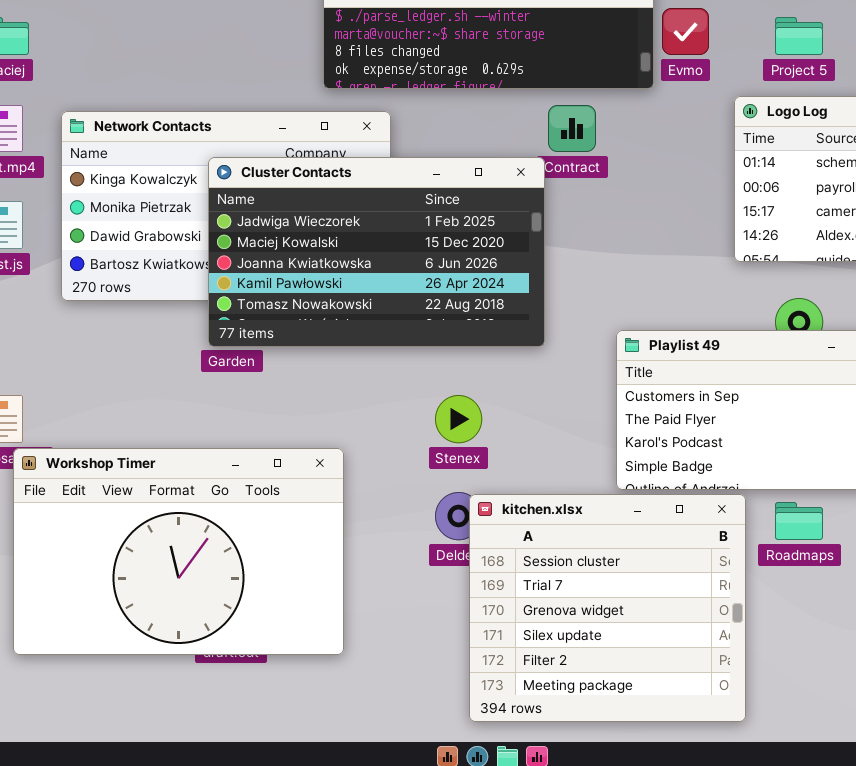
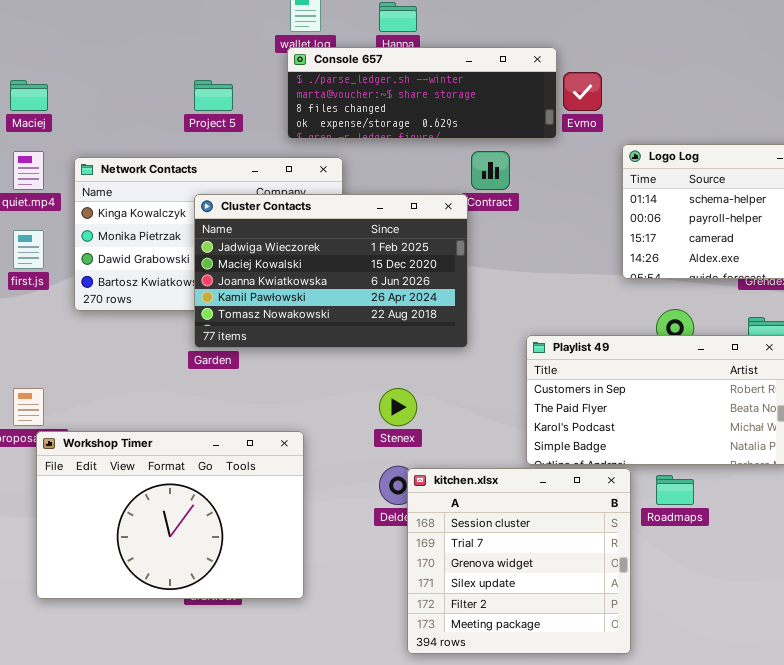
Project 5: [775,17,823,55] -> [194,80,233,111], moved

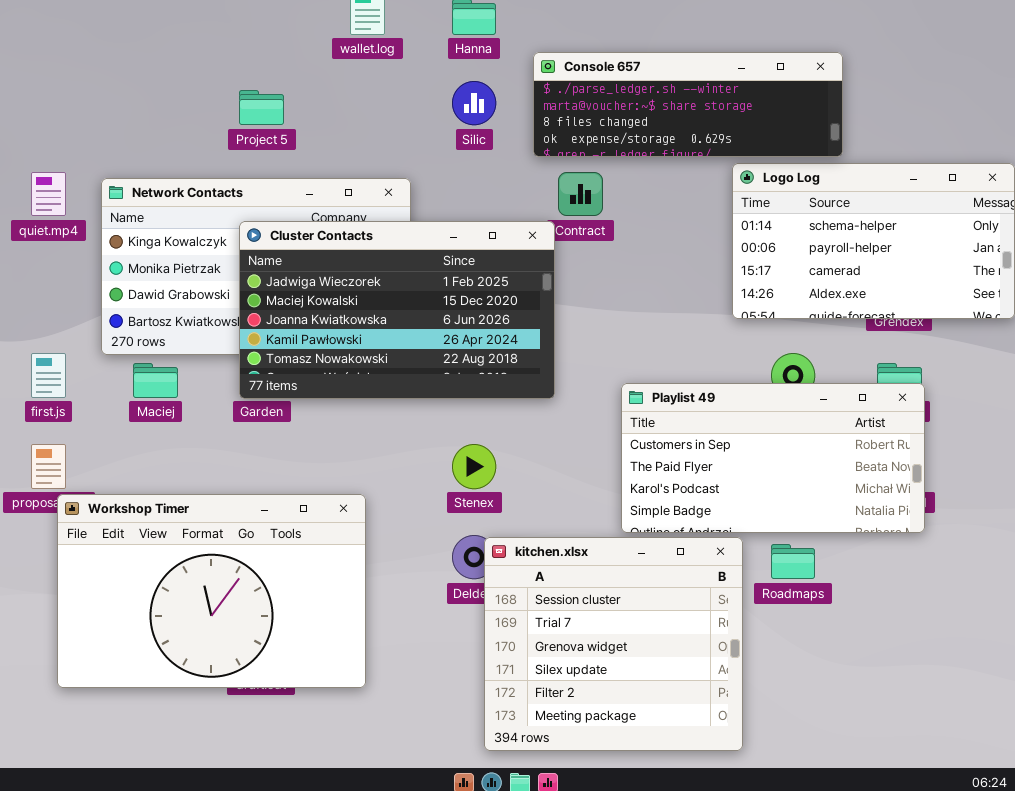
Console 657: [287,47,557,139] -> [533,52,843,157], moved
Maciej: [10,80,48,111] -> [133,363,178,398], moved
first.js: [13,230,44,269] -> [31,353,66,398], moved

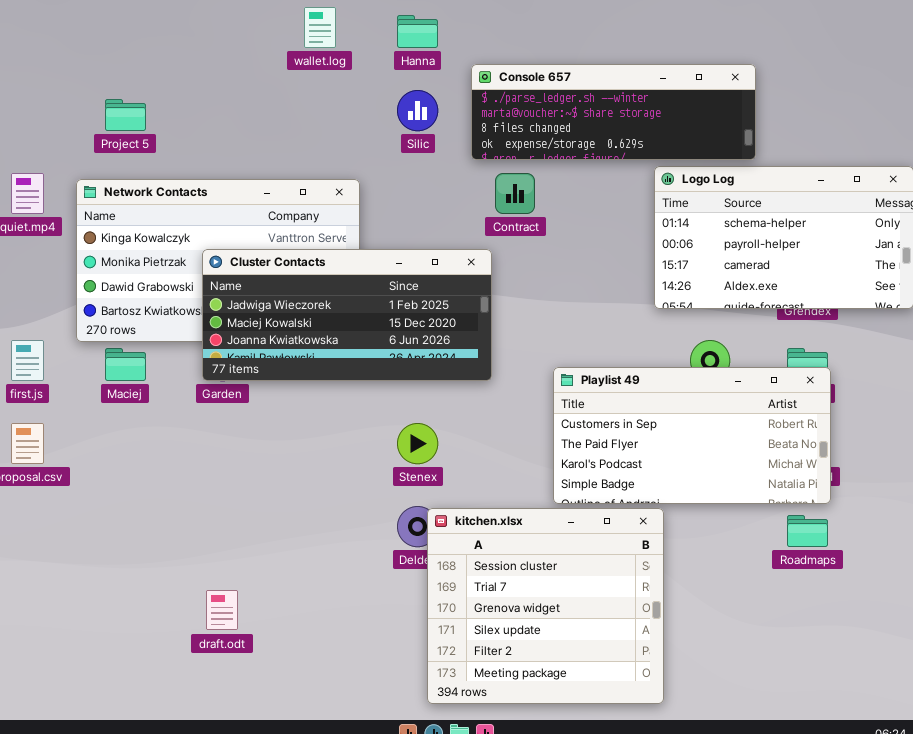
Project 5: [239,90,284,125] -> [105,99,146,131], moved
Cluster Contacts: [239,221,555,399] -> [202,249,492,381], resized
Workshop Timer: [57,494,366,688] -> none, closed
Roadmaps: [771,544,815,579] -> [787,515,828,547], moved

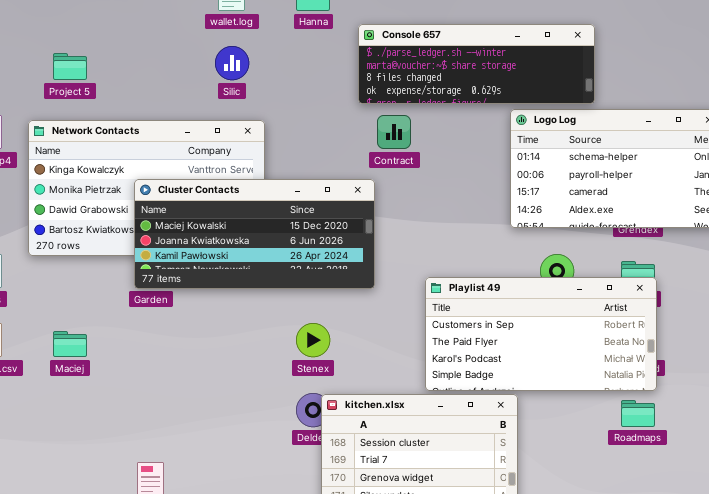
Silic: [397,90,438,131] -> [215,46,249,80], moved
Cluster Contacts: [202,249,492,381] -> [134,179,375,289], scrolled down 1 row
Maciej: [105,348,146,381] -> [53,331,87,357], moved

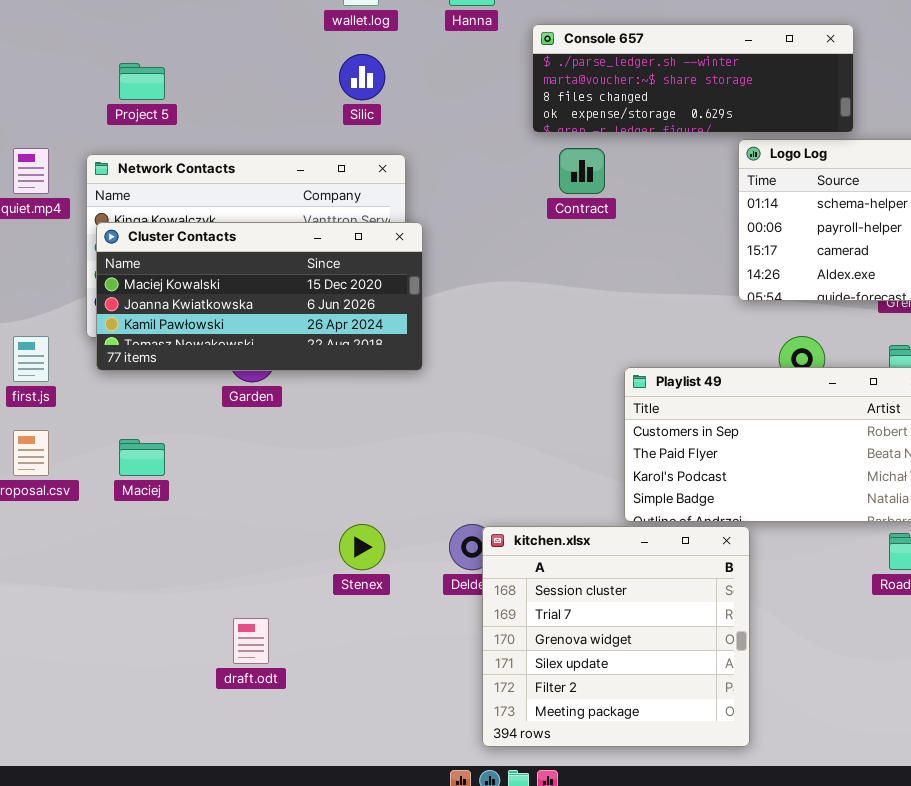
Cluster Contacts: [134,179,375,289] -> [96,222,423,371], moved
Stenex: [296,323,330,357] -> [339,524,385,570], moved

